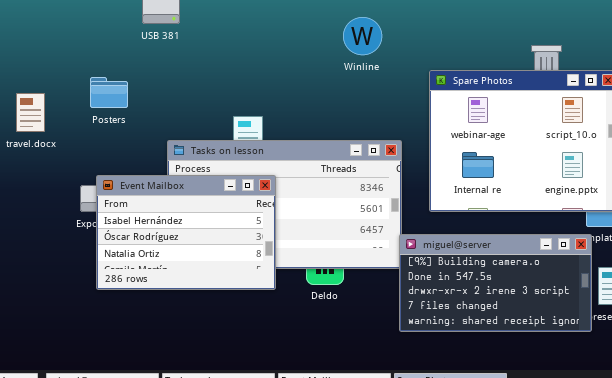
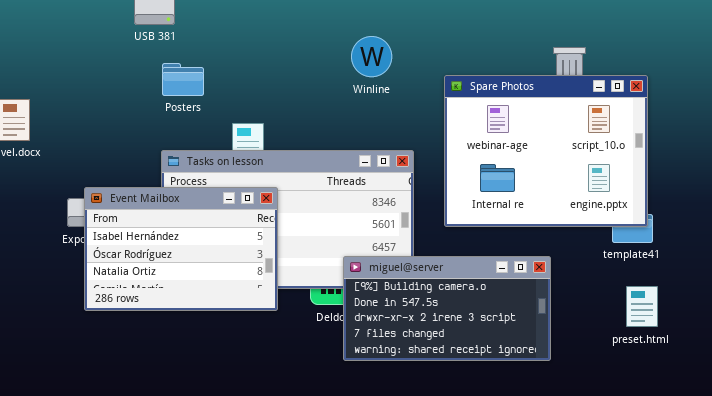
Winline: [343,17,382,55] -> [351,36,392,77], moved
Posters: [90,77,128,108] -> [162,63,204,96], moved
miguel@server: [399,234,592,332] -> [343,256,551,361], moved

